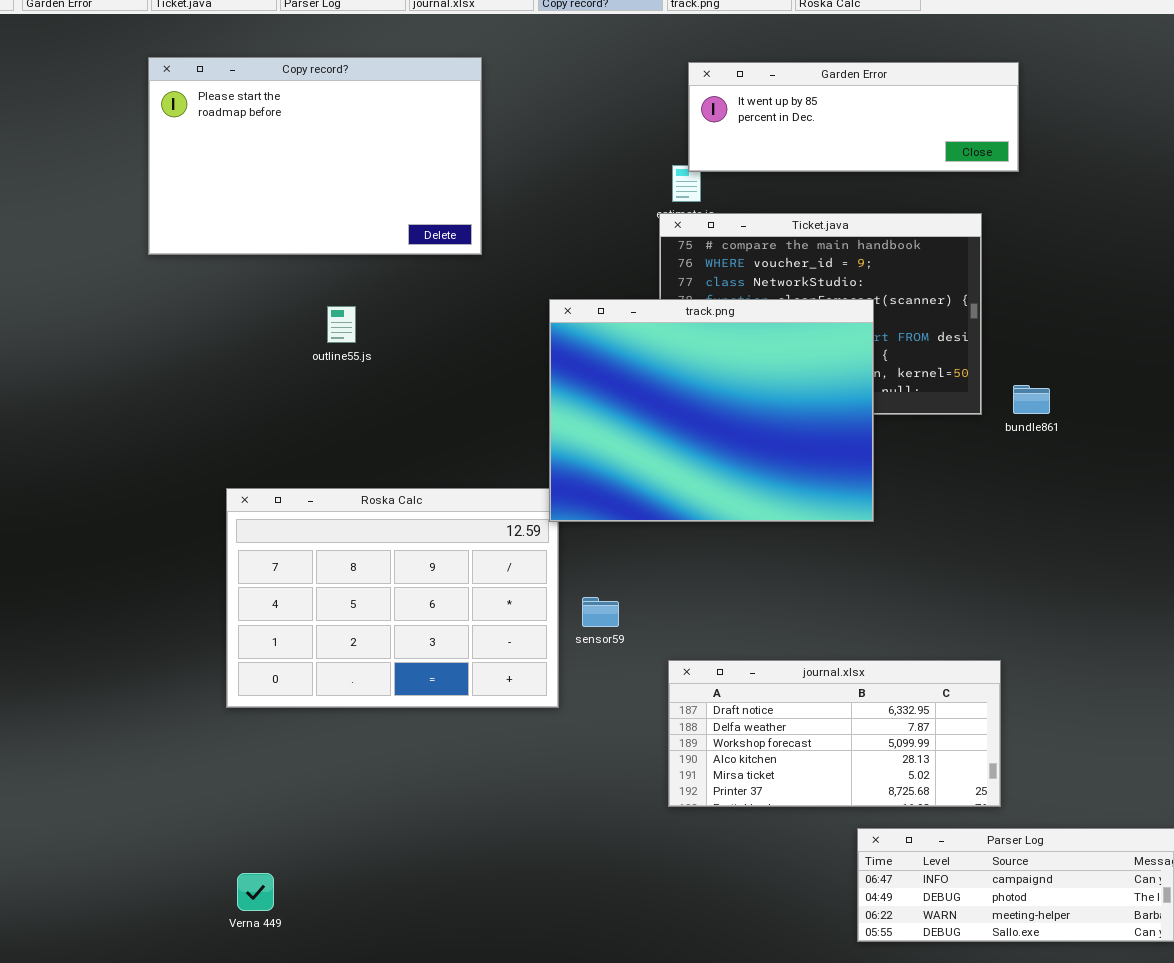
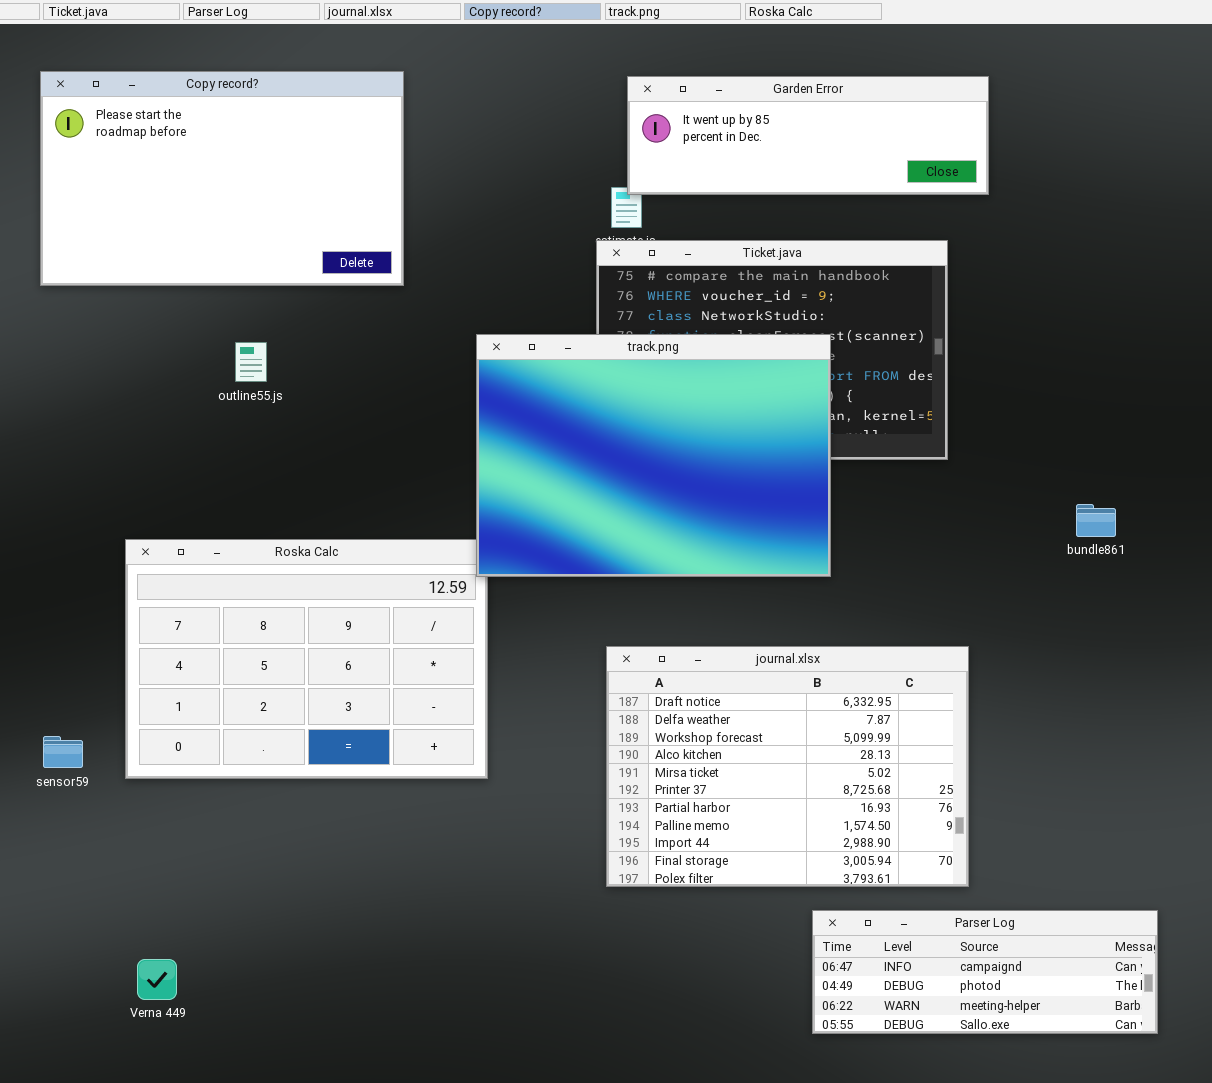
bundle861: [1013,385,1050,414] -> [1076,504,1116,537], moved
sensor59: [582,597,619,627] -> [43,736,83,768], moved
journal.xlsx: [668,660,1001,807] -> [606,646,969,887], resized

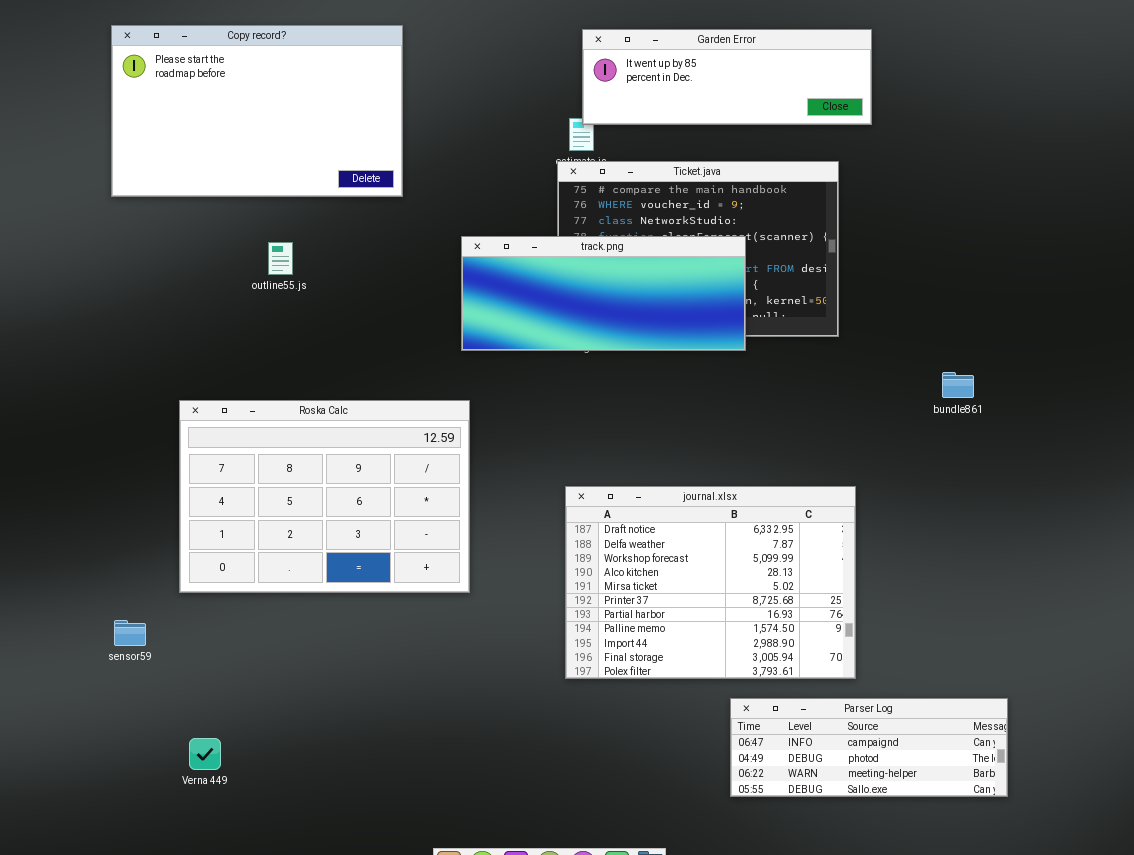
track.png: [476,334,831,577] -> [461,236,746,351], resized
sensor59: [43,736,83,768] -> [114,620,146,646], moved

